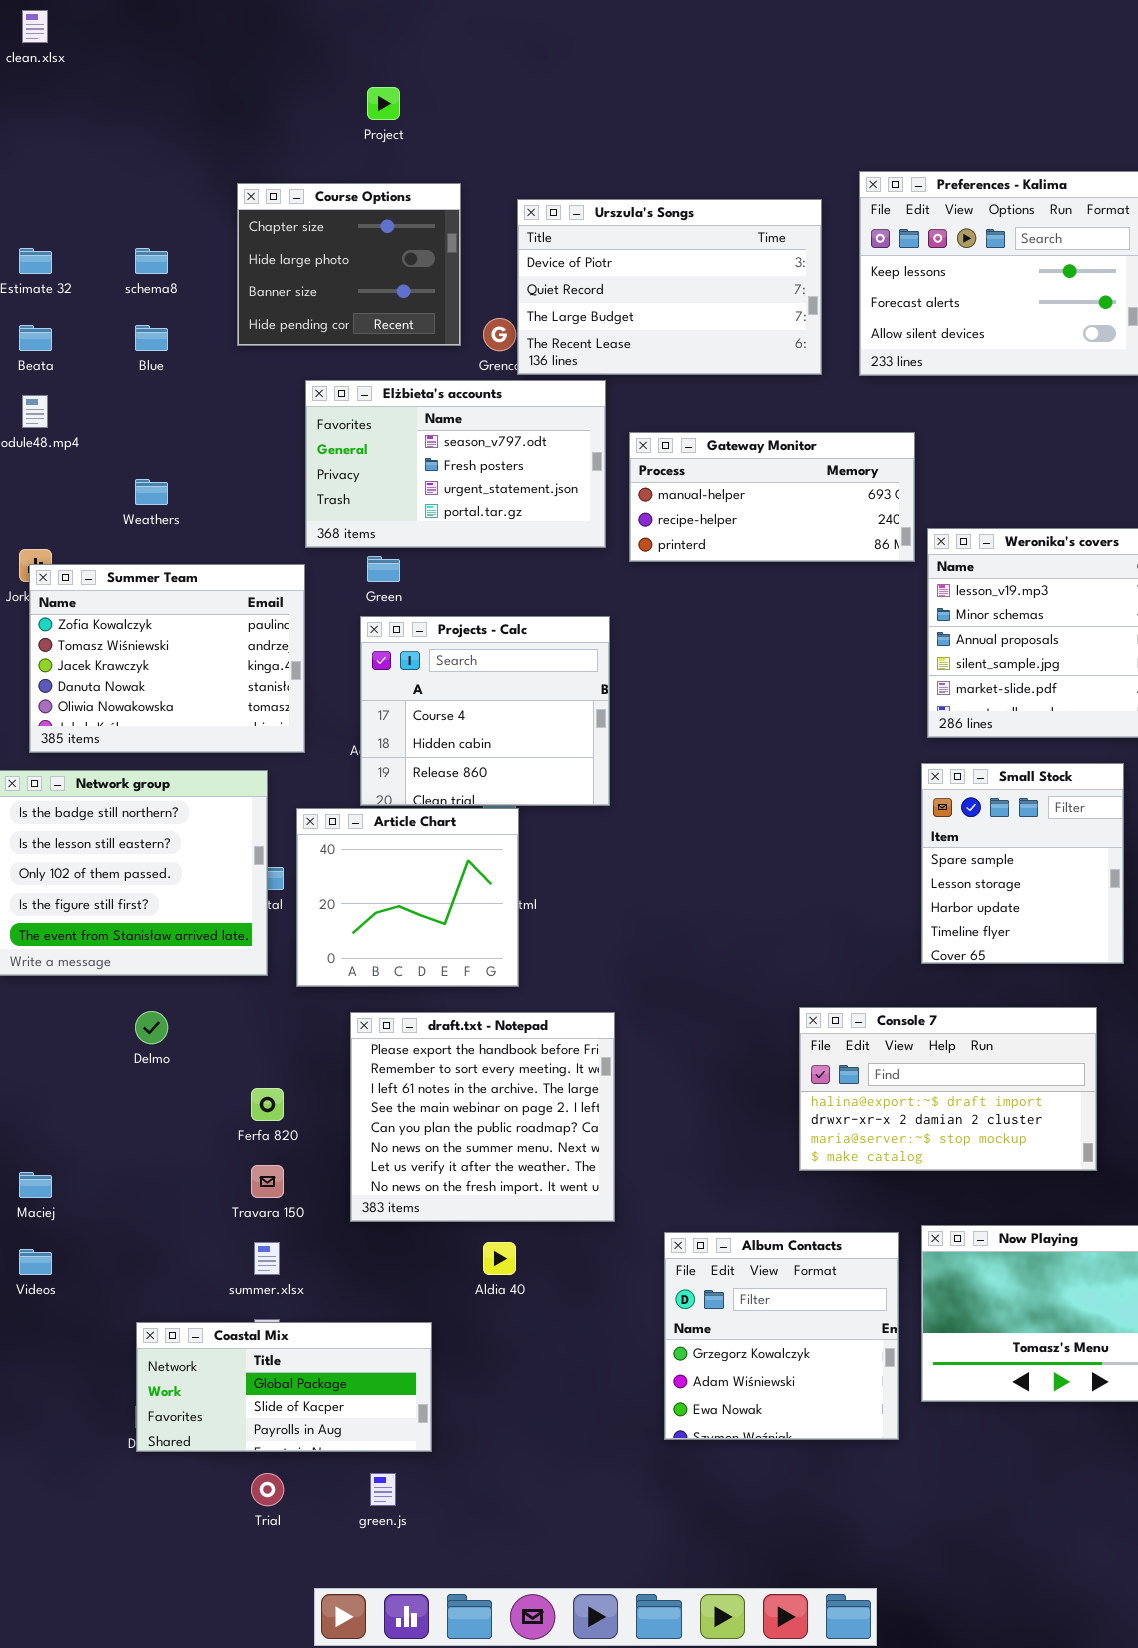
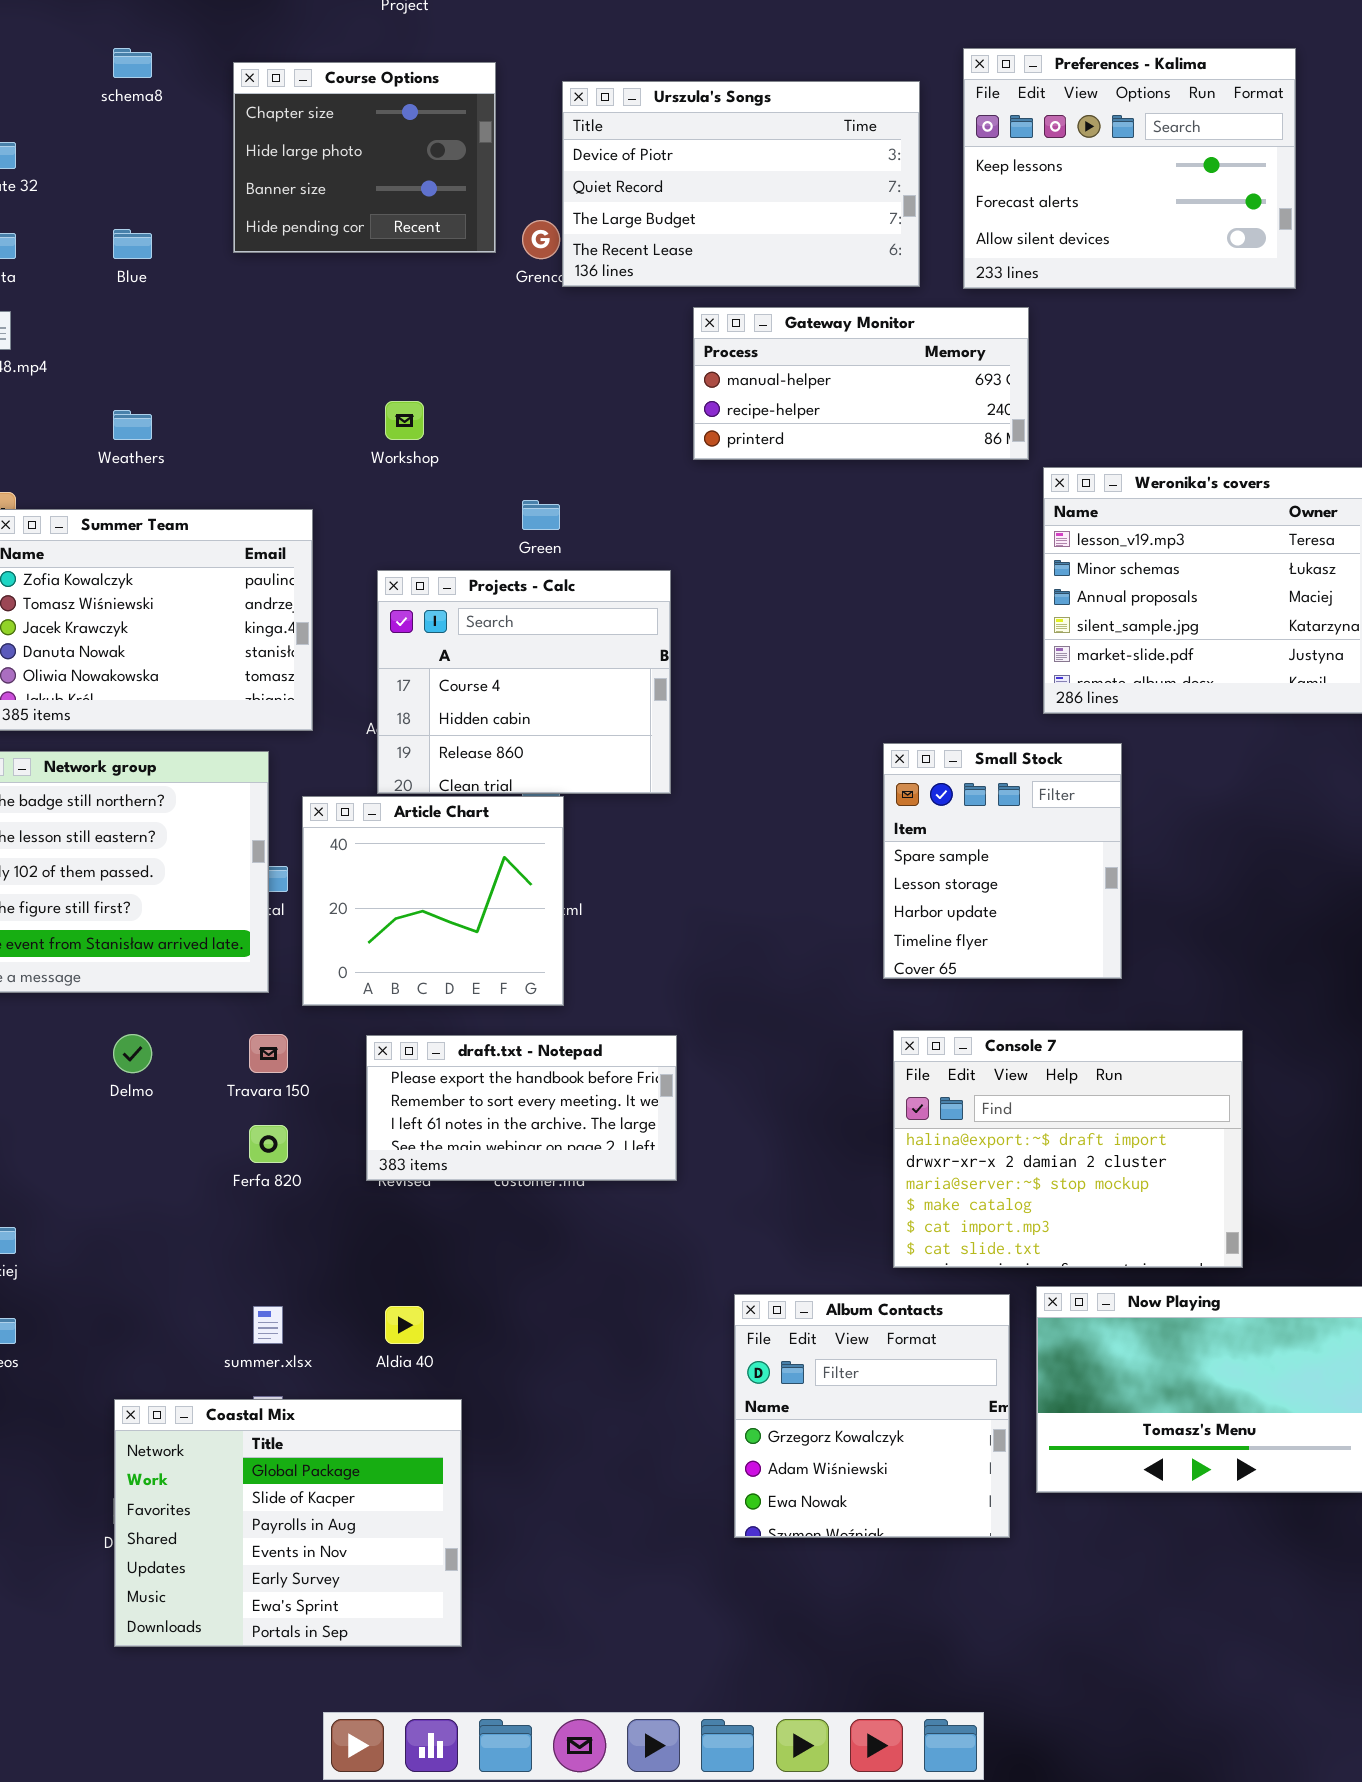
schema8: [135,248,168,274] -> [113,48,152,78], moved
Elżbieta's accounts: [305,380,606,548] -> none, closed
Gateway Monitor: [629,432,915,562] -> [693,307,1029,460], moved
Green: [367,556,400,582] -> [522,500,560,530], moved
Small Stock: [921,763,1124,964] -> [883,743,1122,979], moved
Console 7: [799,1007,1097,1171] -> [893,1030,1243,1268], resized
draft.txt - Notepad: [350,1012,615,1222] -> [366,1035,677,1181], resized
Travara 150: [251,1165,284,1198] -> [249,1034,288,1073], moved
Aldia 40: [483,1242,516,1275] -> [385,1306,424,1344], moved
Coastal Mix: [136,1322,432,1452] -> [114,1399,462,1647], resized

